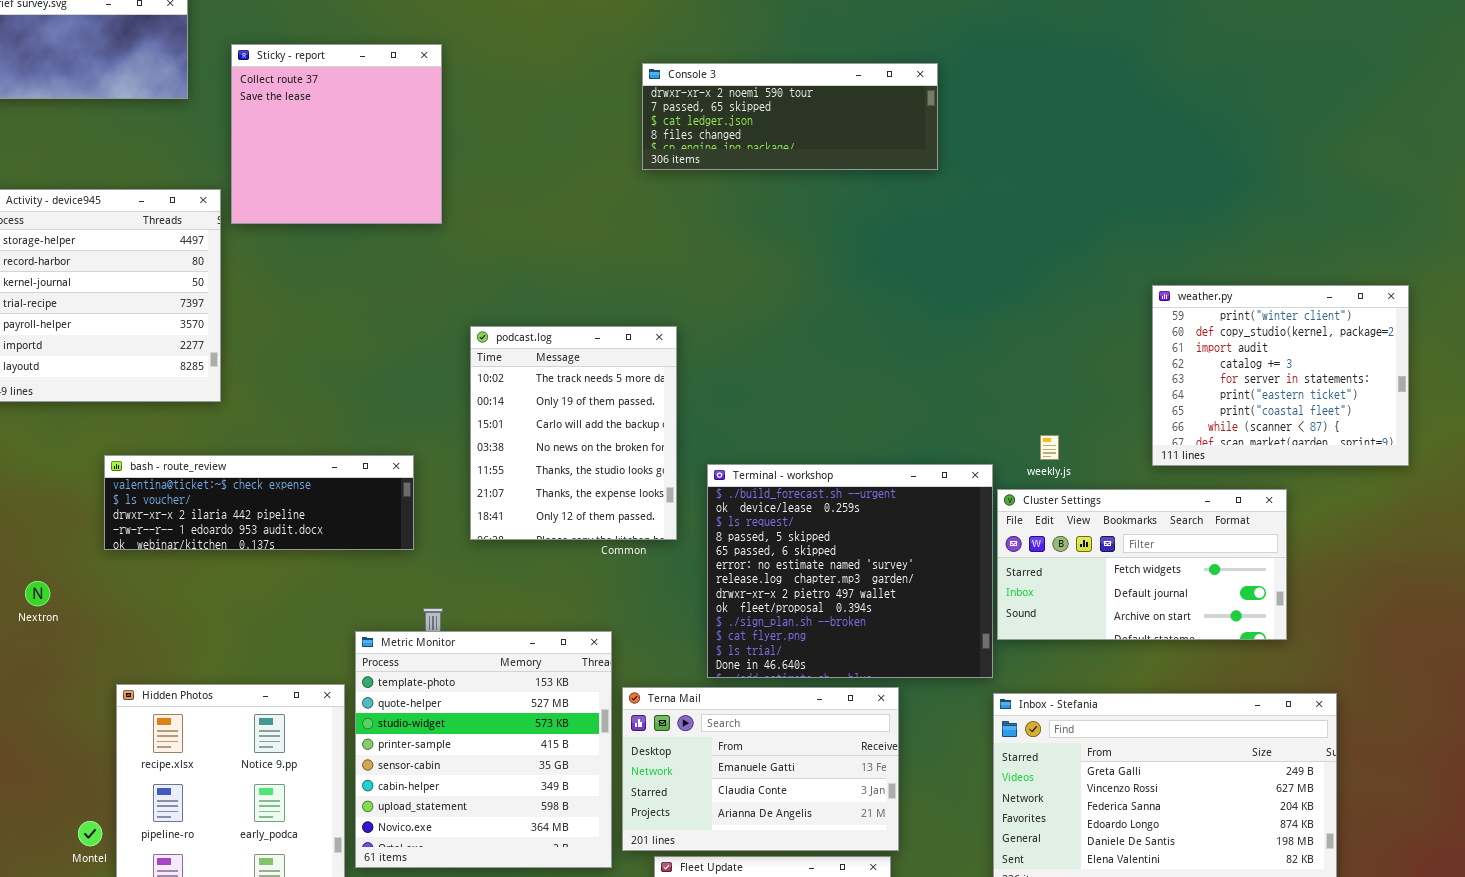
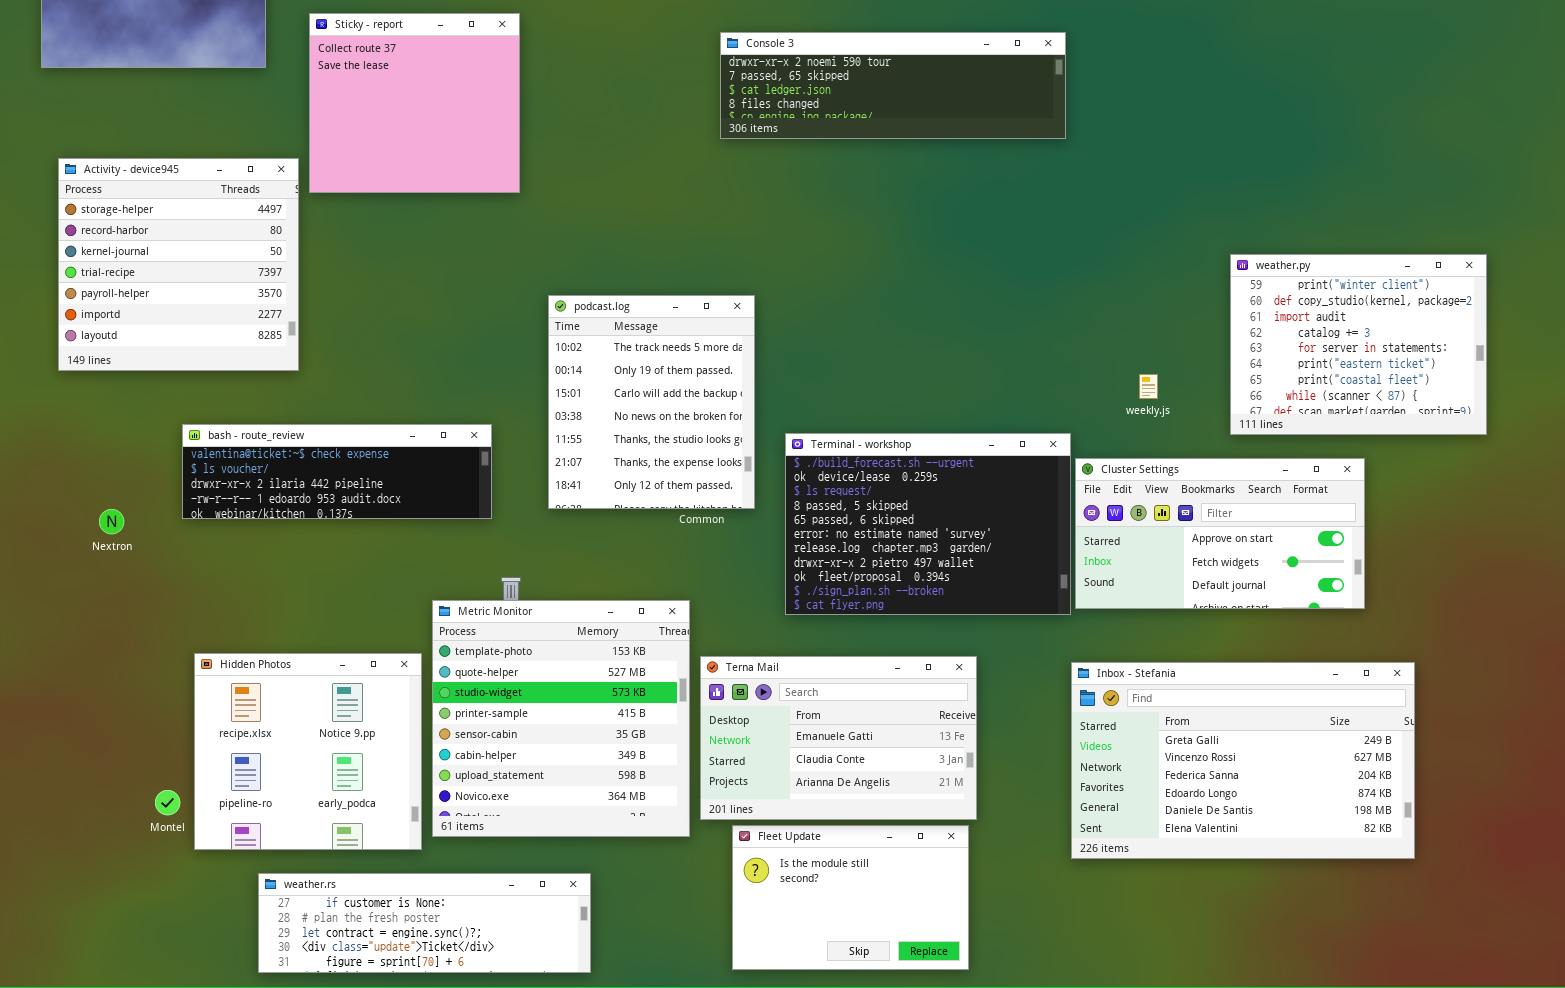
Console 3: [642,63,938,170] -> [720,32,1066,139], resized
weekly.js: [1040,435,1059,460] -> [1139,374,1158,399], moved
Terminal - workshop: [707,464,993,678] -> [785,433,1071,615], resized
Cluster Settings: [997,489,1287,640] -> [1075,458,1365,609], scrolled up 1 row
Nextron: [25,581,50,606] -> [99,509,124,534], moved

